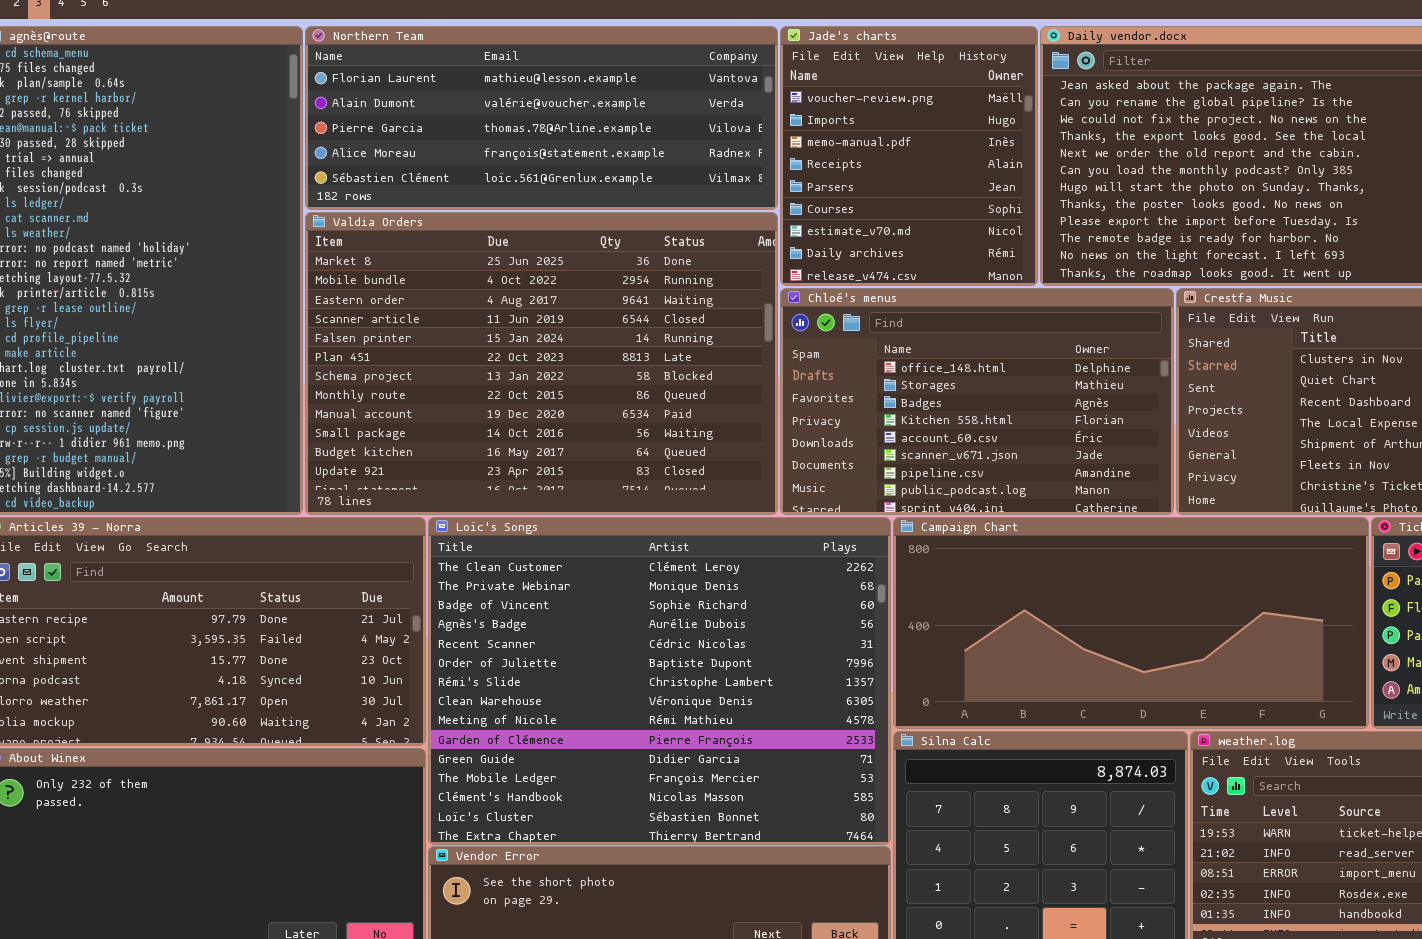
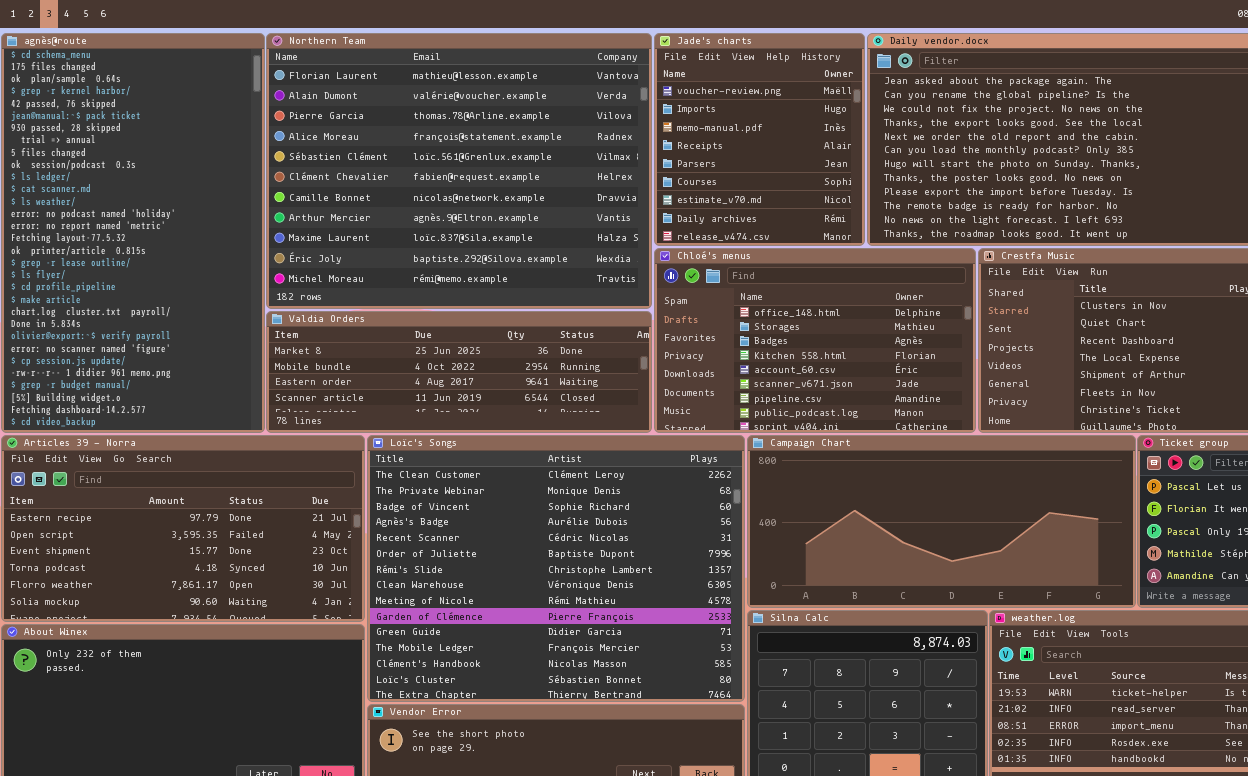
Northern Team: [305,26,778,210] -> [266,33,652,309], resized
Valdia Orders: [305,212,778,515] -> [266,311,652,433], resized

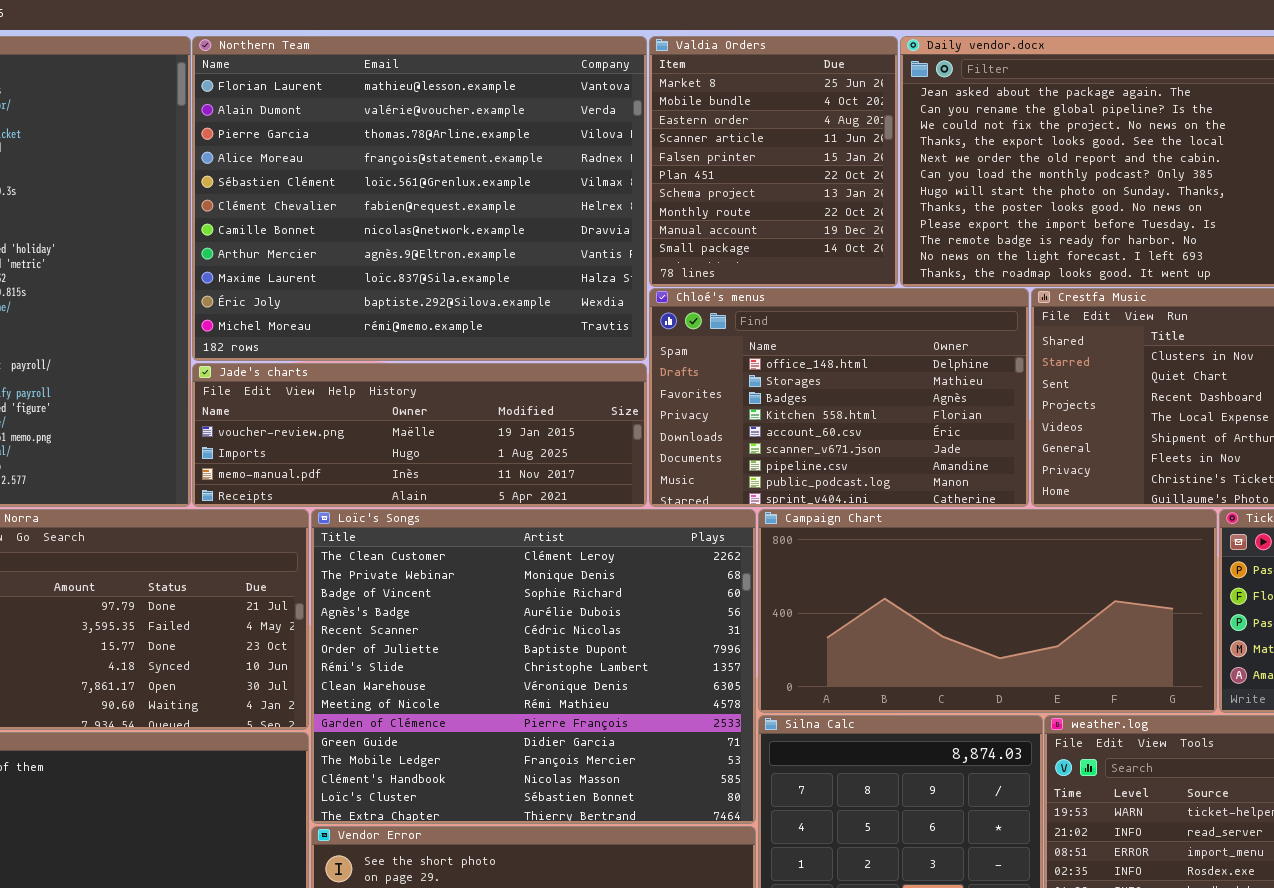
Jade's charts: [654,33,865,246] -> [192,363,647,507], moved, resized
Valdia Orders: [266,311,652,433] -> [649,36,898,287], moved, resized

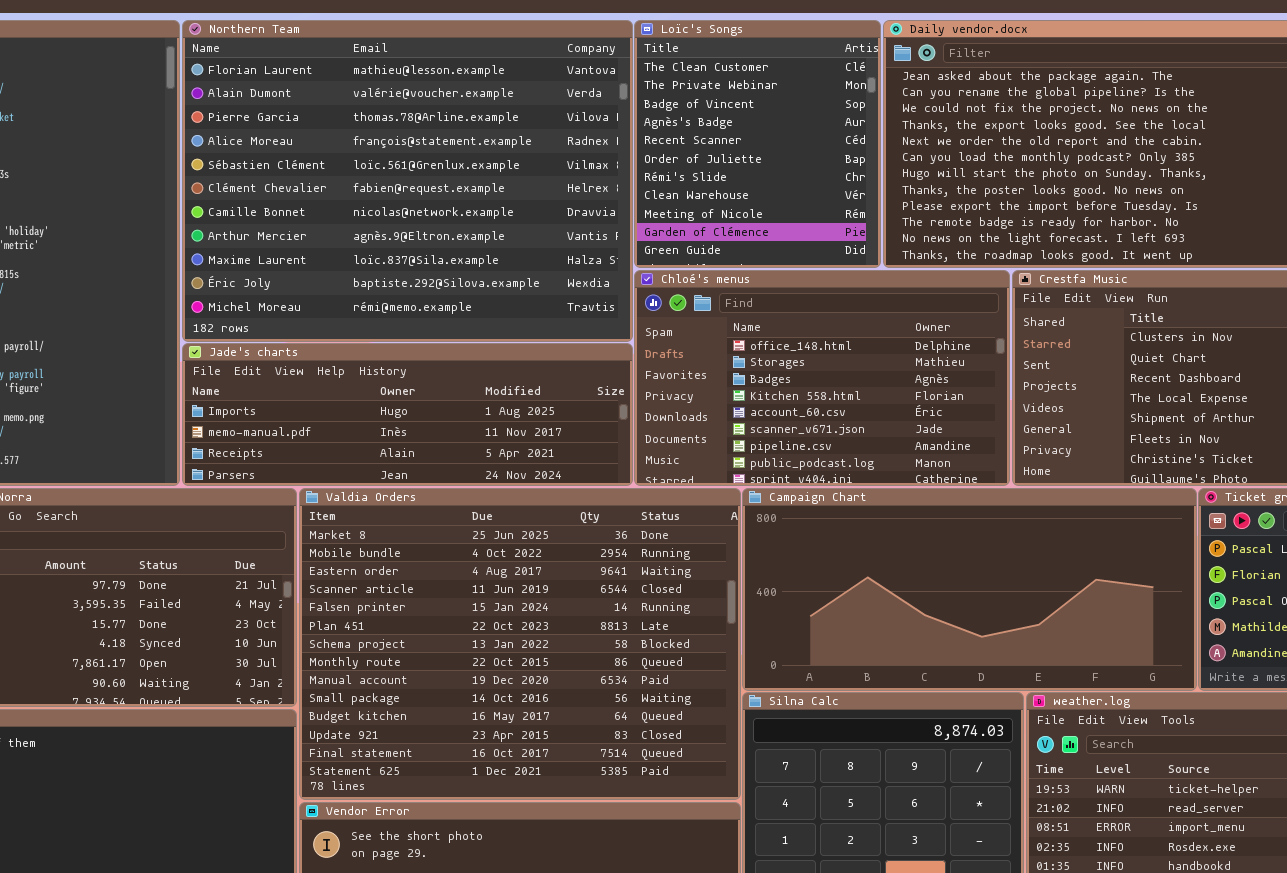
Valdia Orders: [649,36,898,287] -> [299,488,741,800], moved, resized
Jade's charts: [192,363,647,507] -> [182,343,633,486], scrolled down 1 row
Loïc's Songs: [311,509,756,824] -> [634,20,881,268], moved, resized

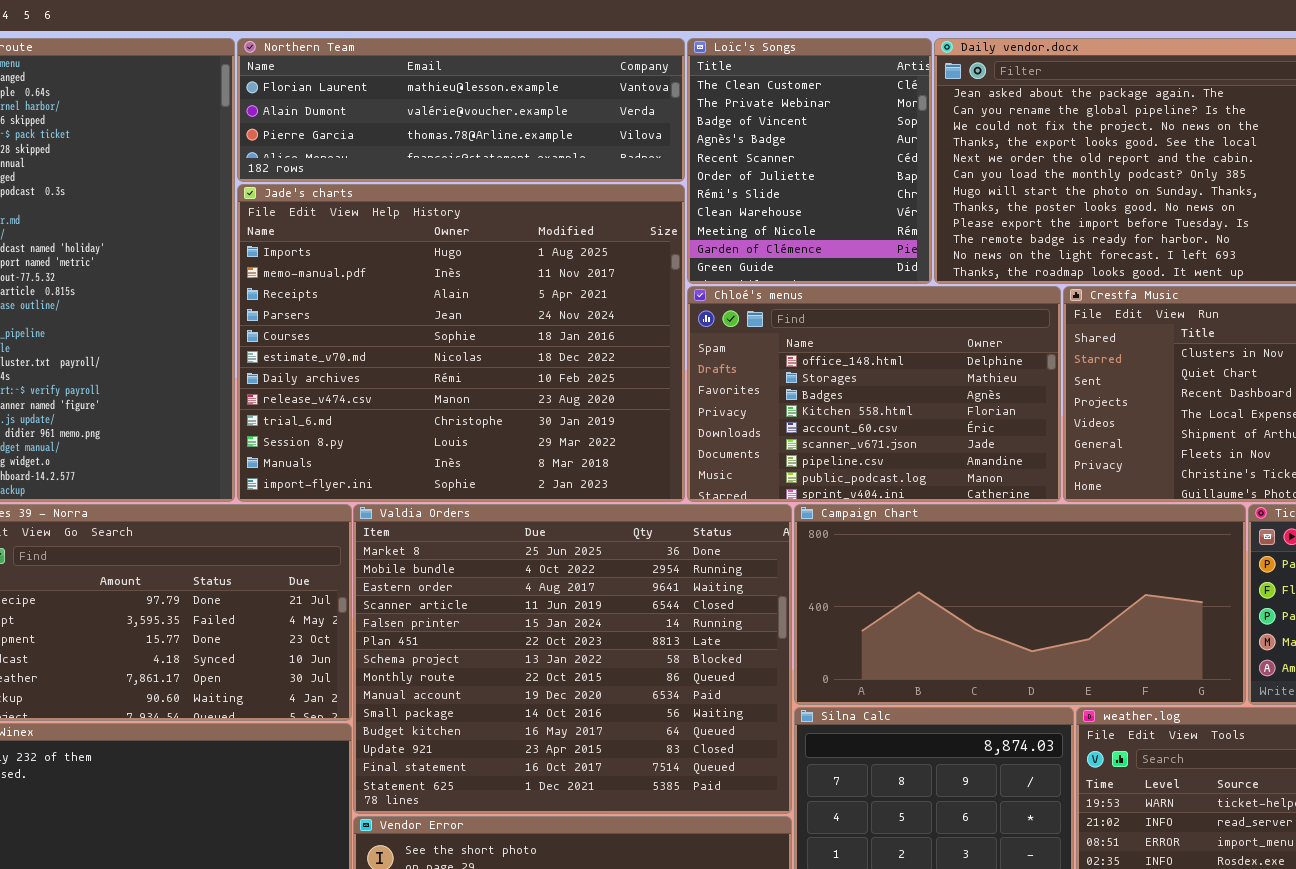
Northern Team: [182,20,633,342] -> [237,38,685,182], resized
Jade's charts: [182,343,633,486] -> [237,184,685,502], resized

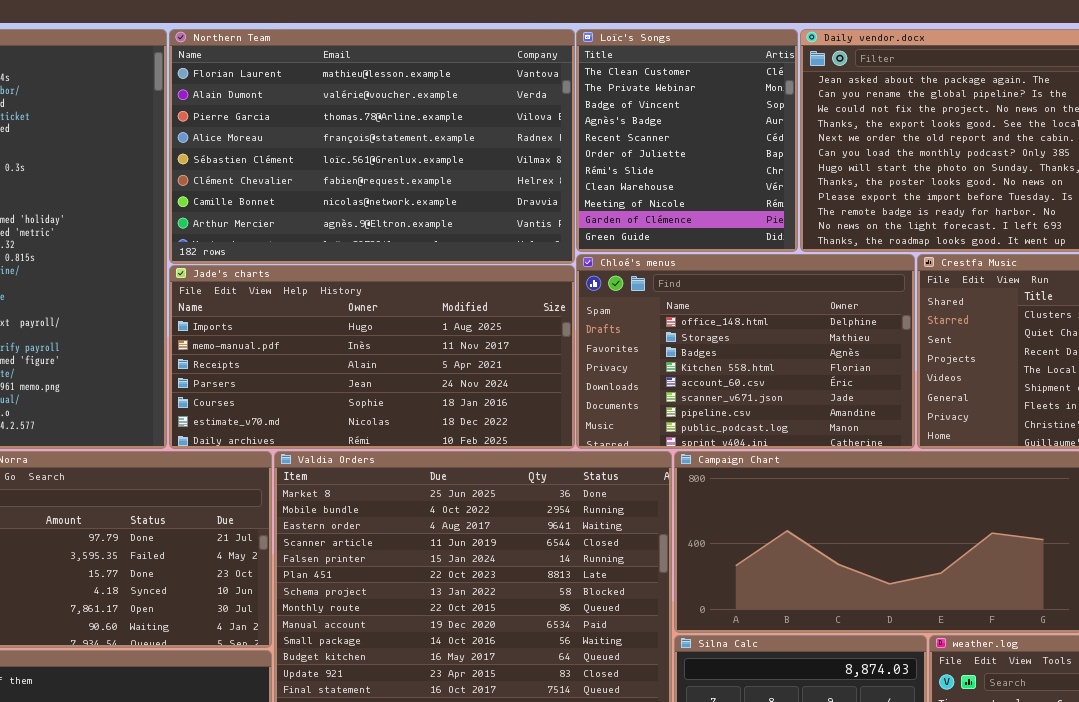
Northern Team: [237,38,685,182] -> [169,29,575,264], resized
Jade's charts: [237,184,685,502] -> [169,265,575,449], resized

